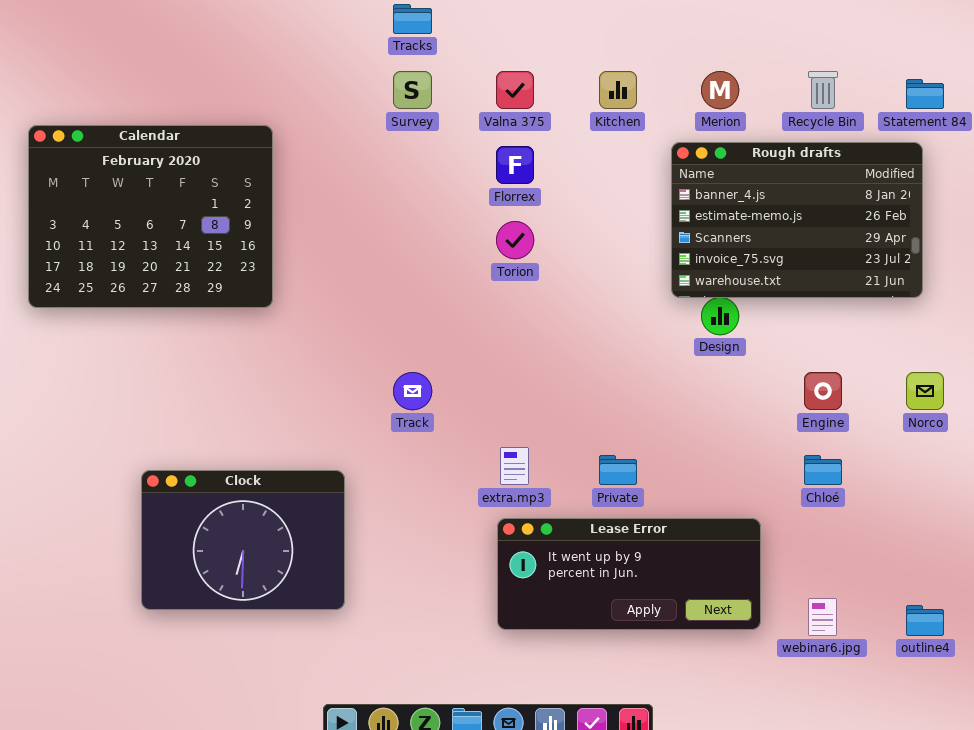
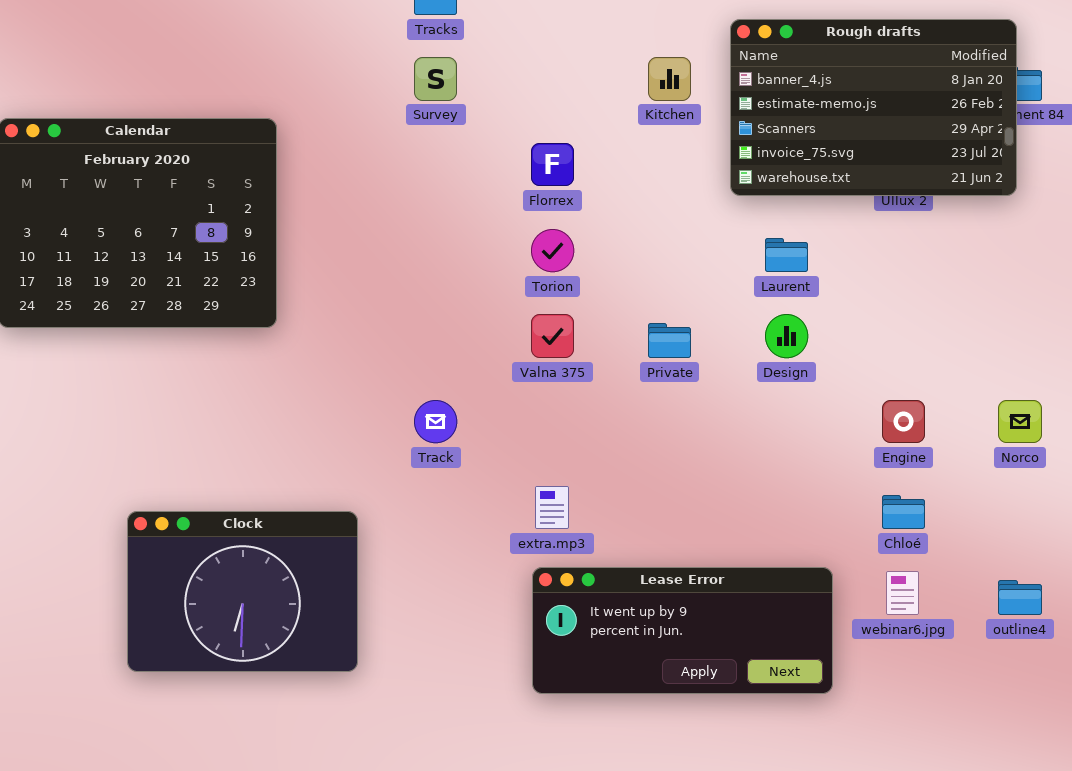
Valna 375: [496,71,534,109] -> [531,314,574,358], moved
Rough drafts: [671,142,923,298] -> [730,19,1017,196], moved
Private: [599,455,637,485] -> [648,323,691,358], moved
webinar6.jpg: [808,598,837,636] -> [886,571,919,615], moved
outline4: [906,605,944,636] -> [998,580,1042,615], moved

